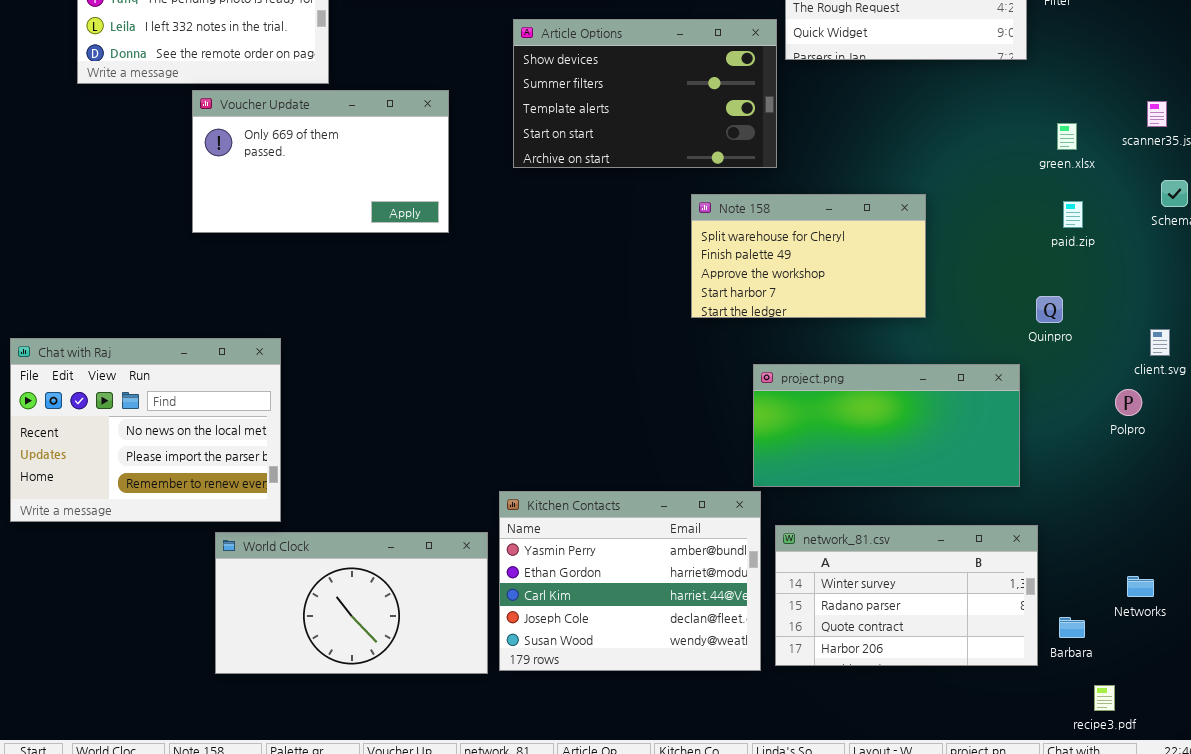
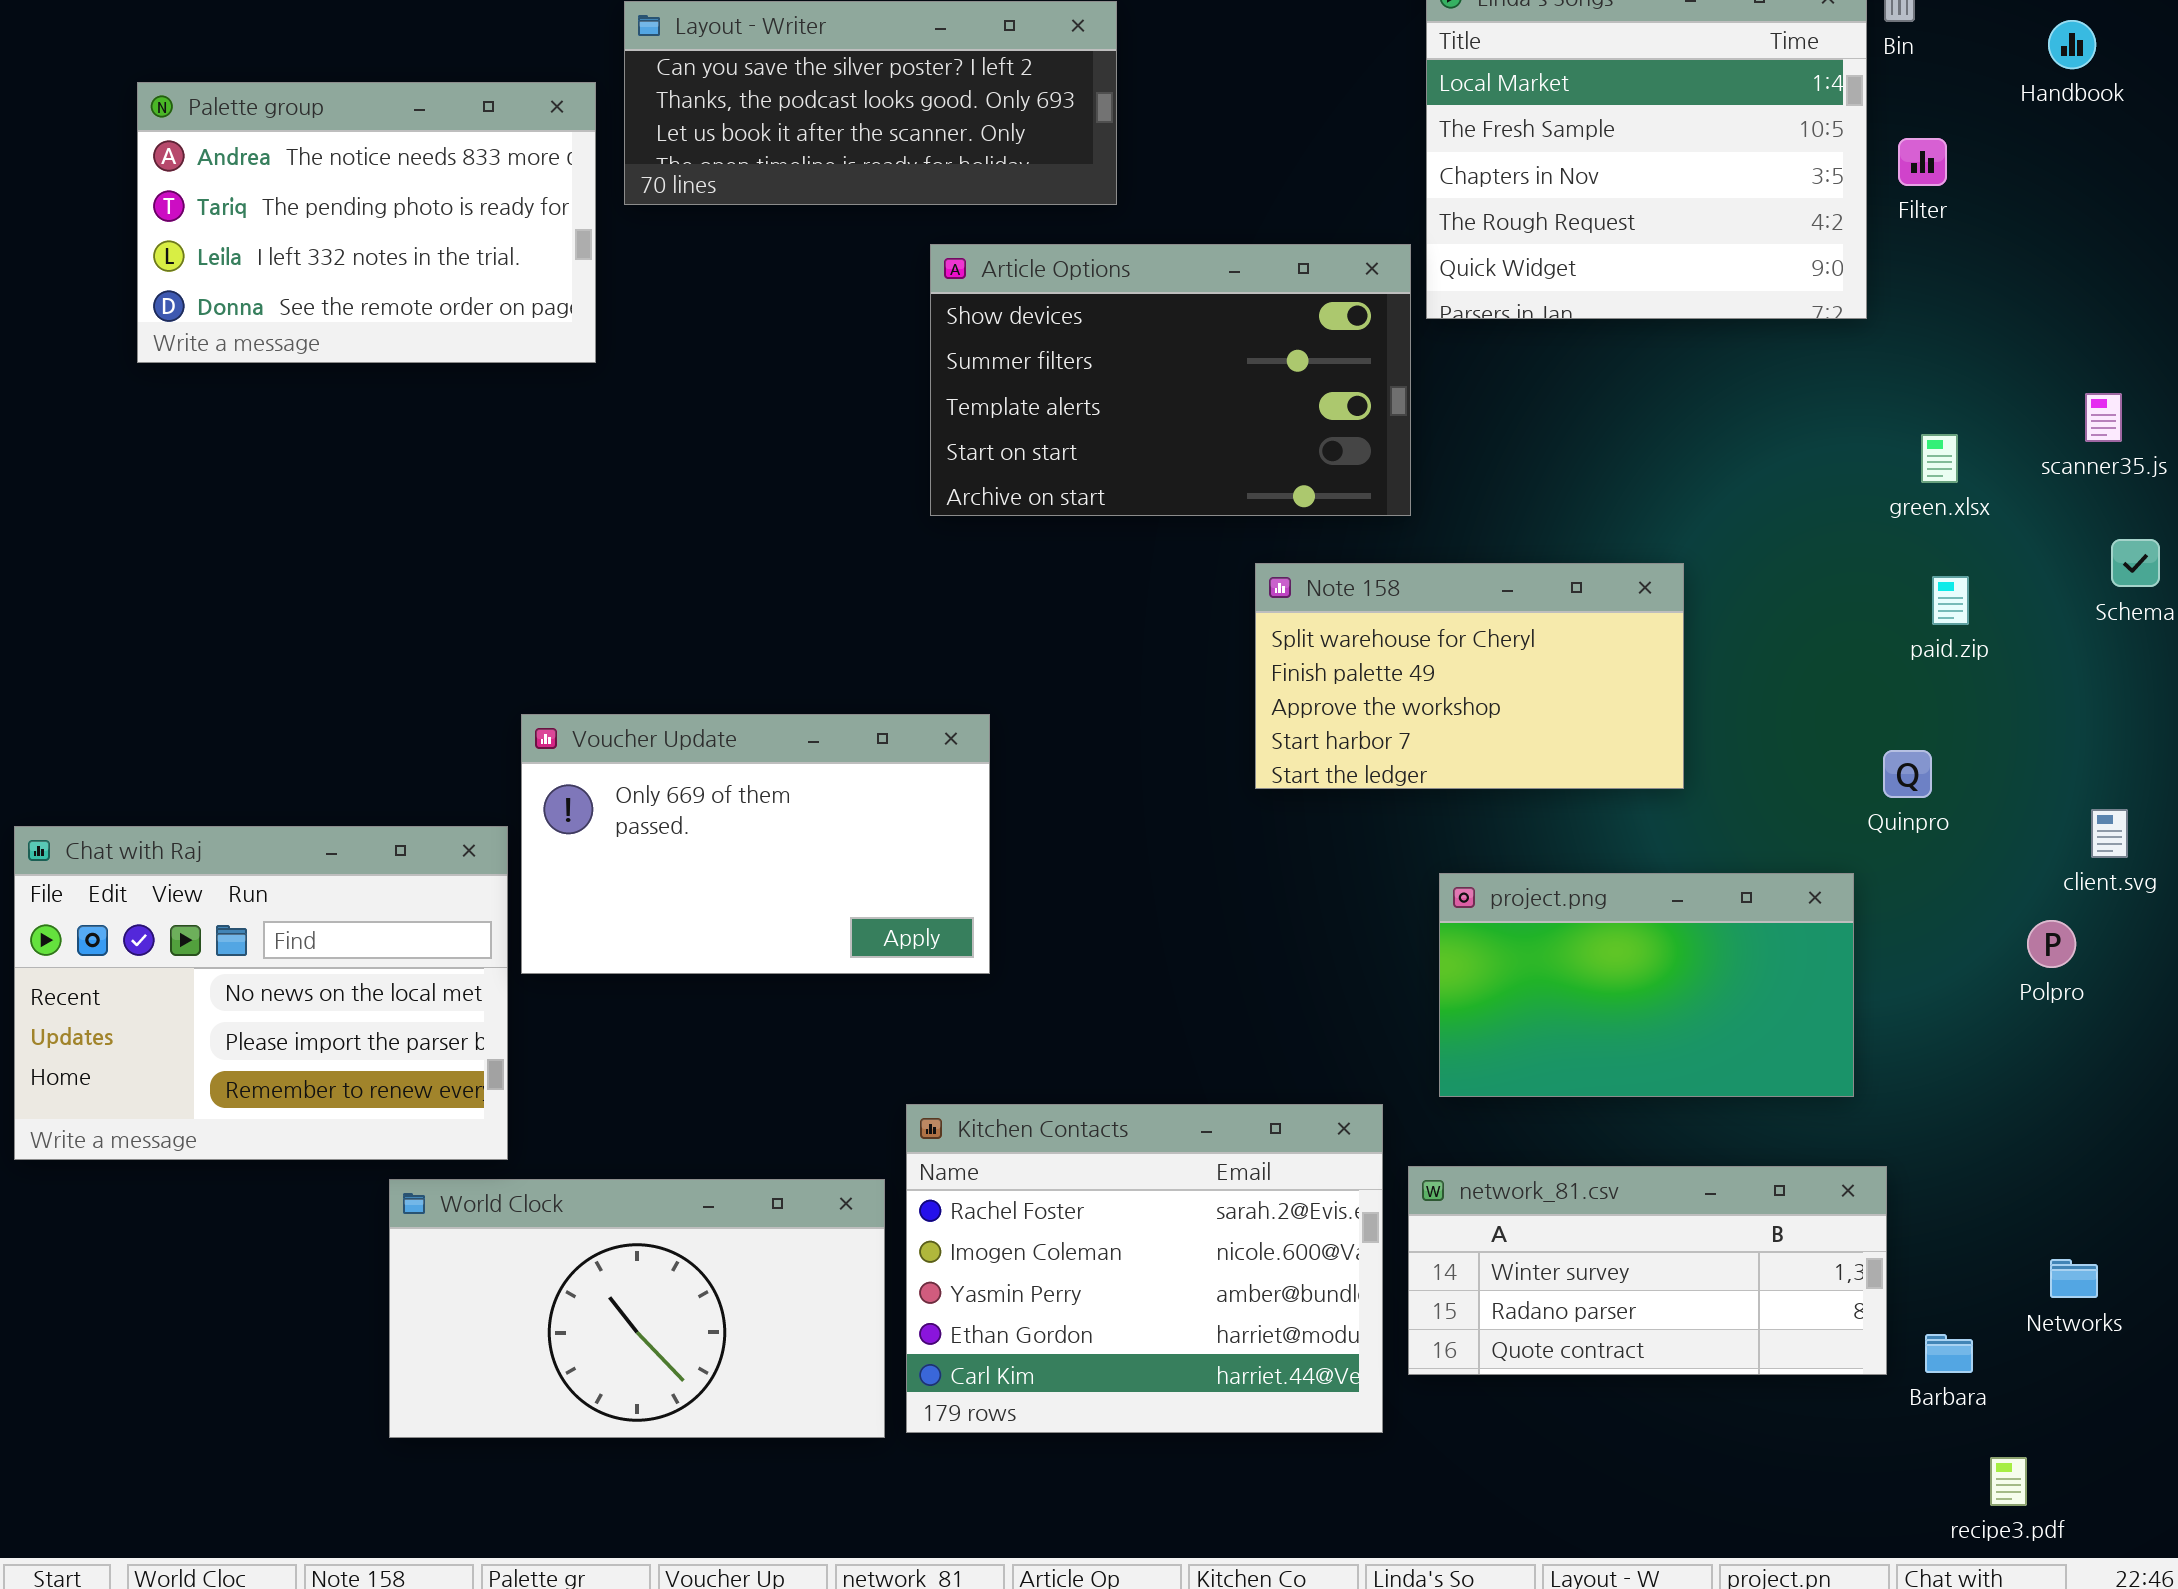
Voucher Update: [192,90,449,233] -> [521,714,990,974], moved
project.png: [753,364,1020,487] -> [1439,873,1854,1097], resized
Kitchen Contacts: [499,491,761,671] -> [906,1104,1383,1433], scrolled up 2 rows
network_81.csv: [775,525,1038,666] -> [1408,1166,1887,1375], resized

